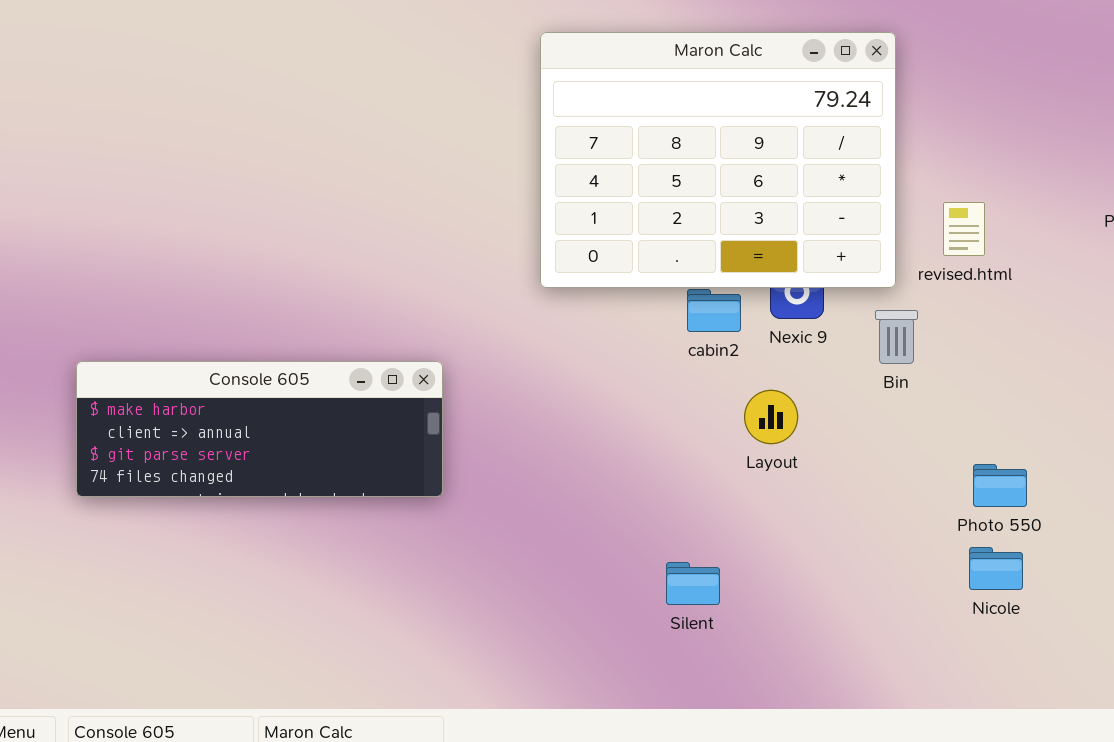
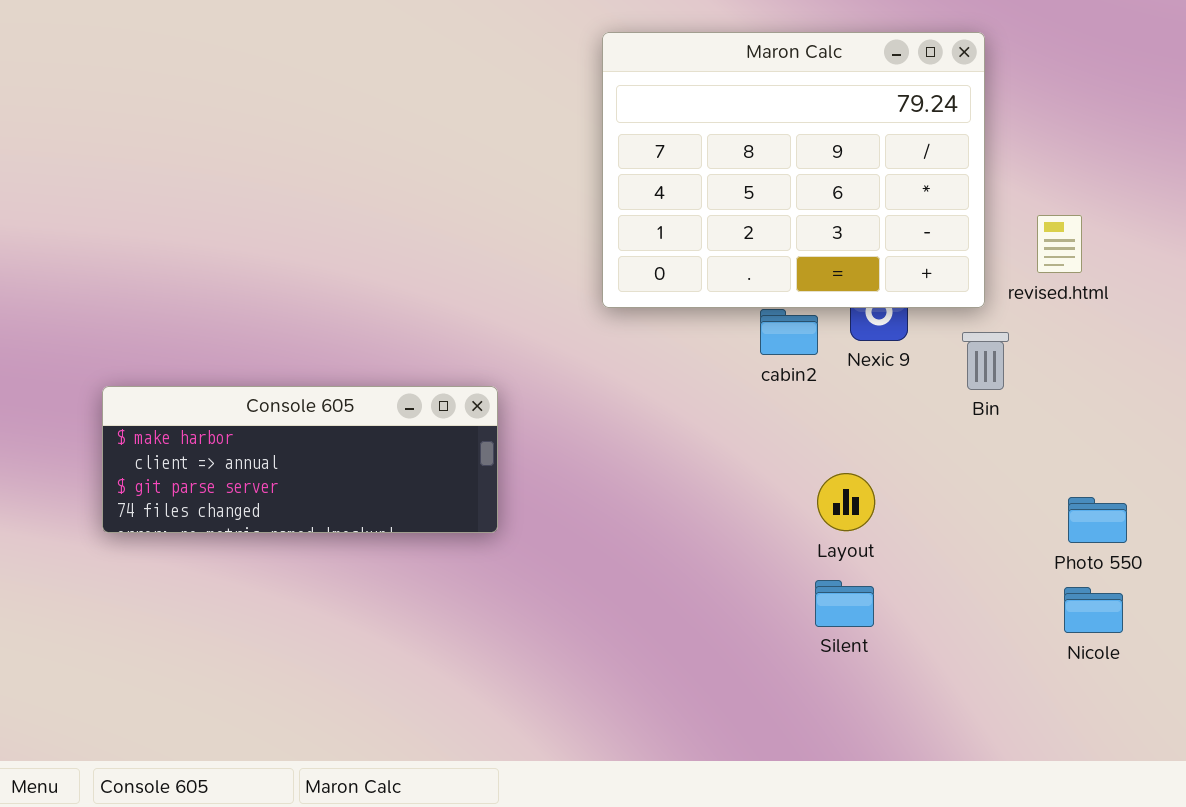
Layout: [744,390,798,444] -> [817,473,875,531], moved
Silent: [666,562,720,605] -> [815,580,874,627], moved

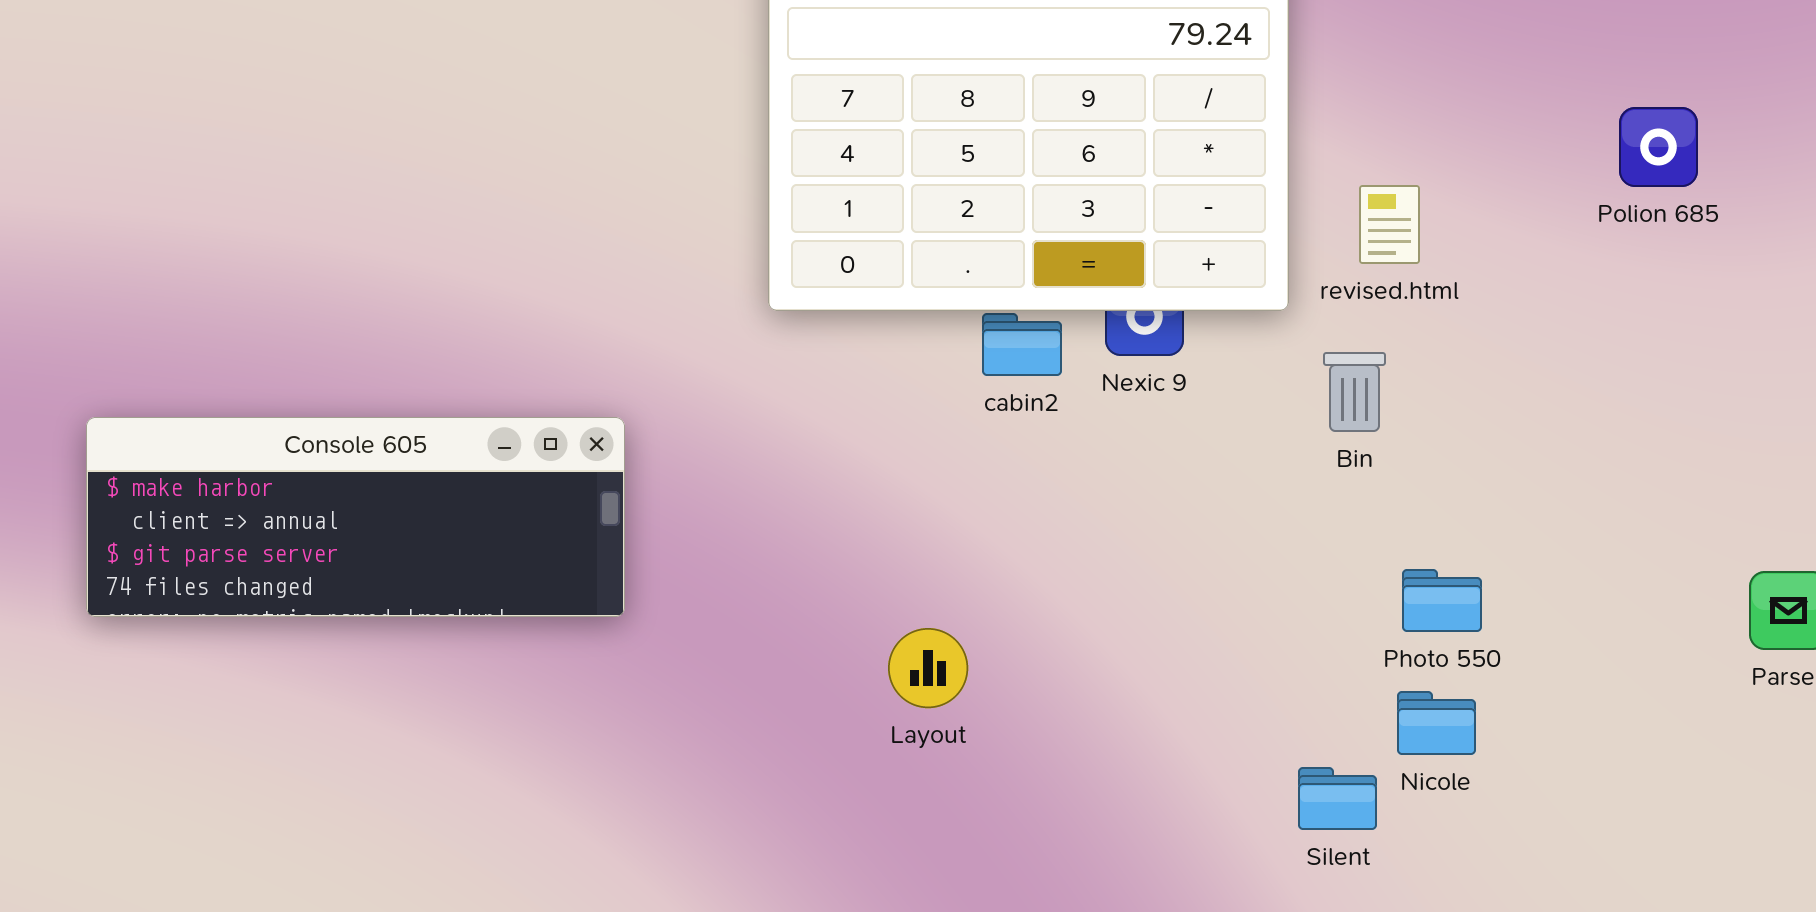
Bin: [962,332,1009,390] -> [1323,352,1386,432], moved
Layout: [817,473,875,531] -> [888,628,968,708], moved
Silent: [815,580,874,627] -> [1298,767,1377,830], moved

